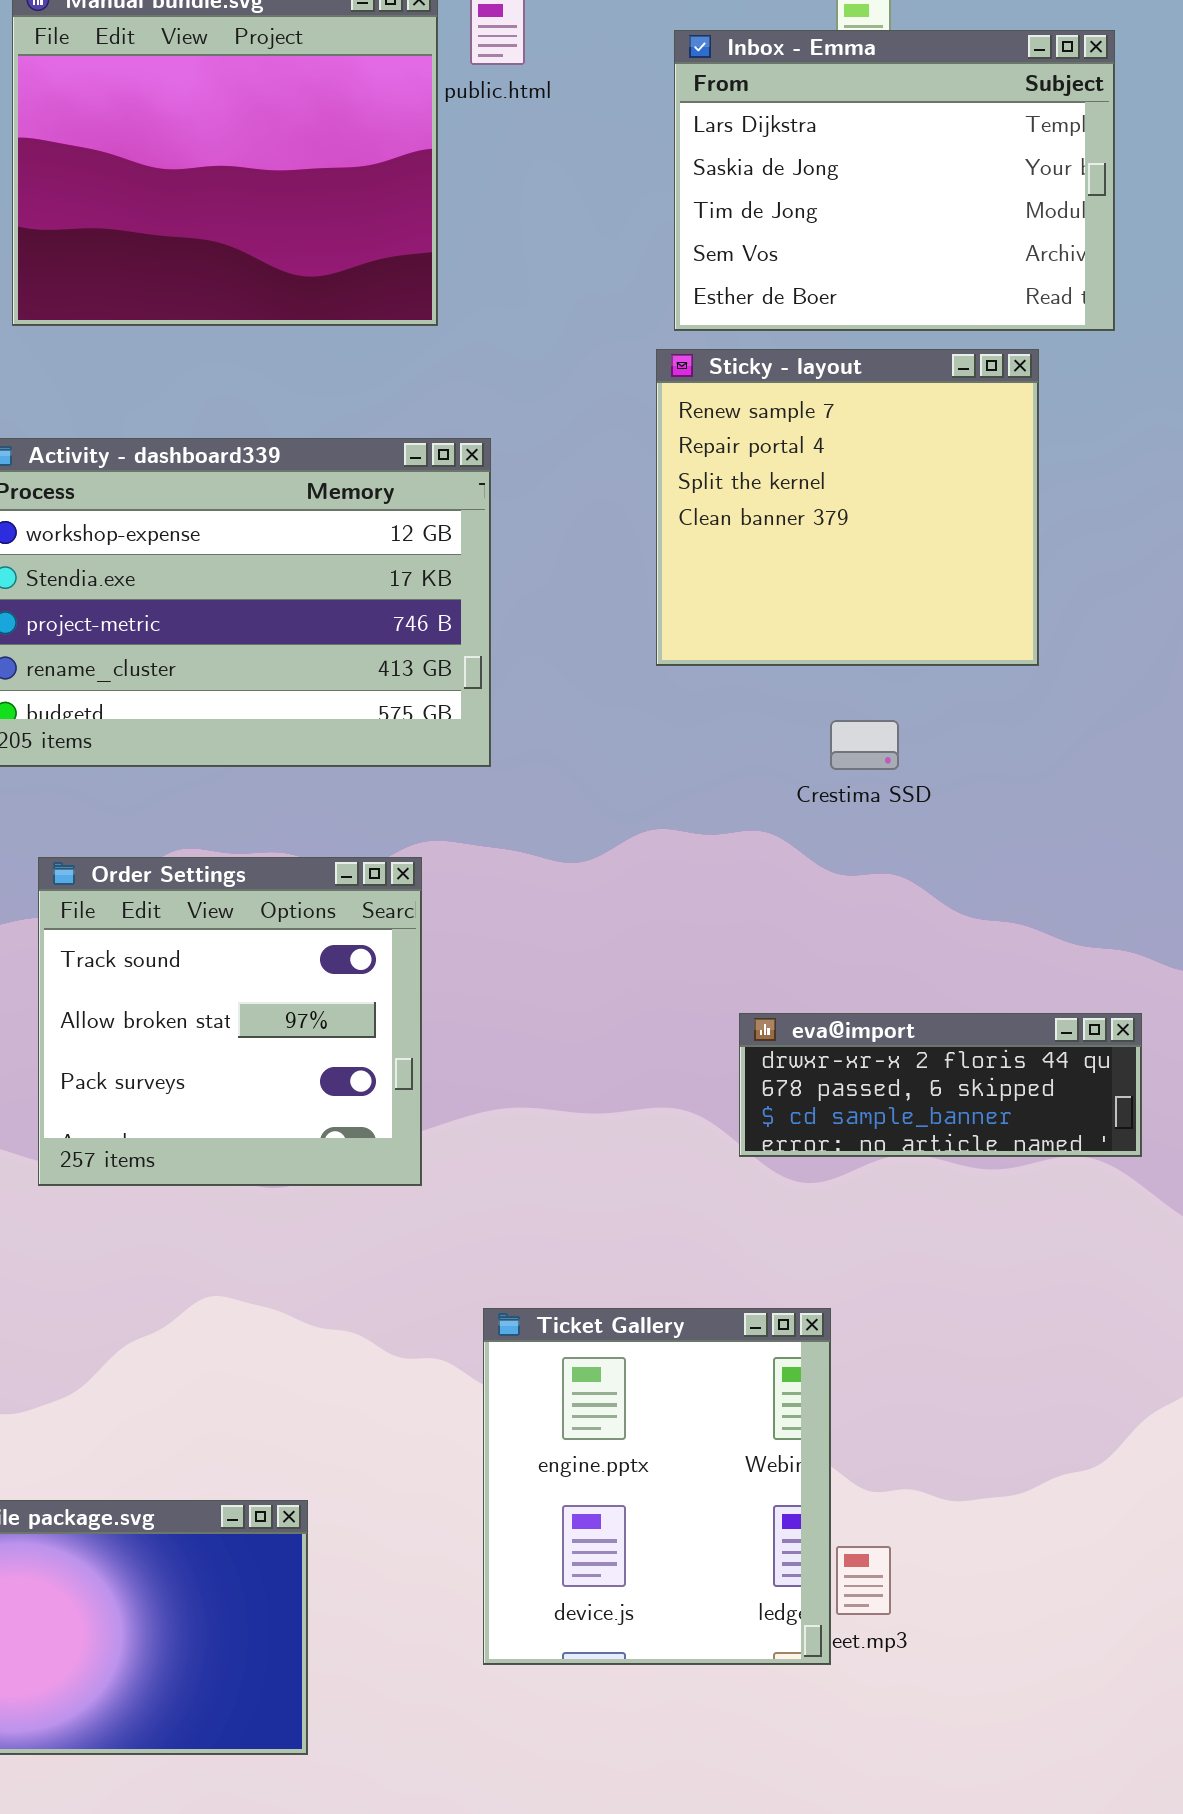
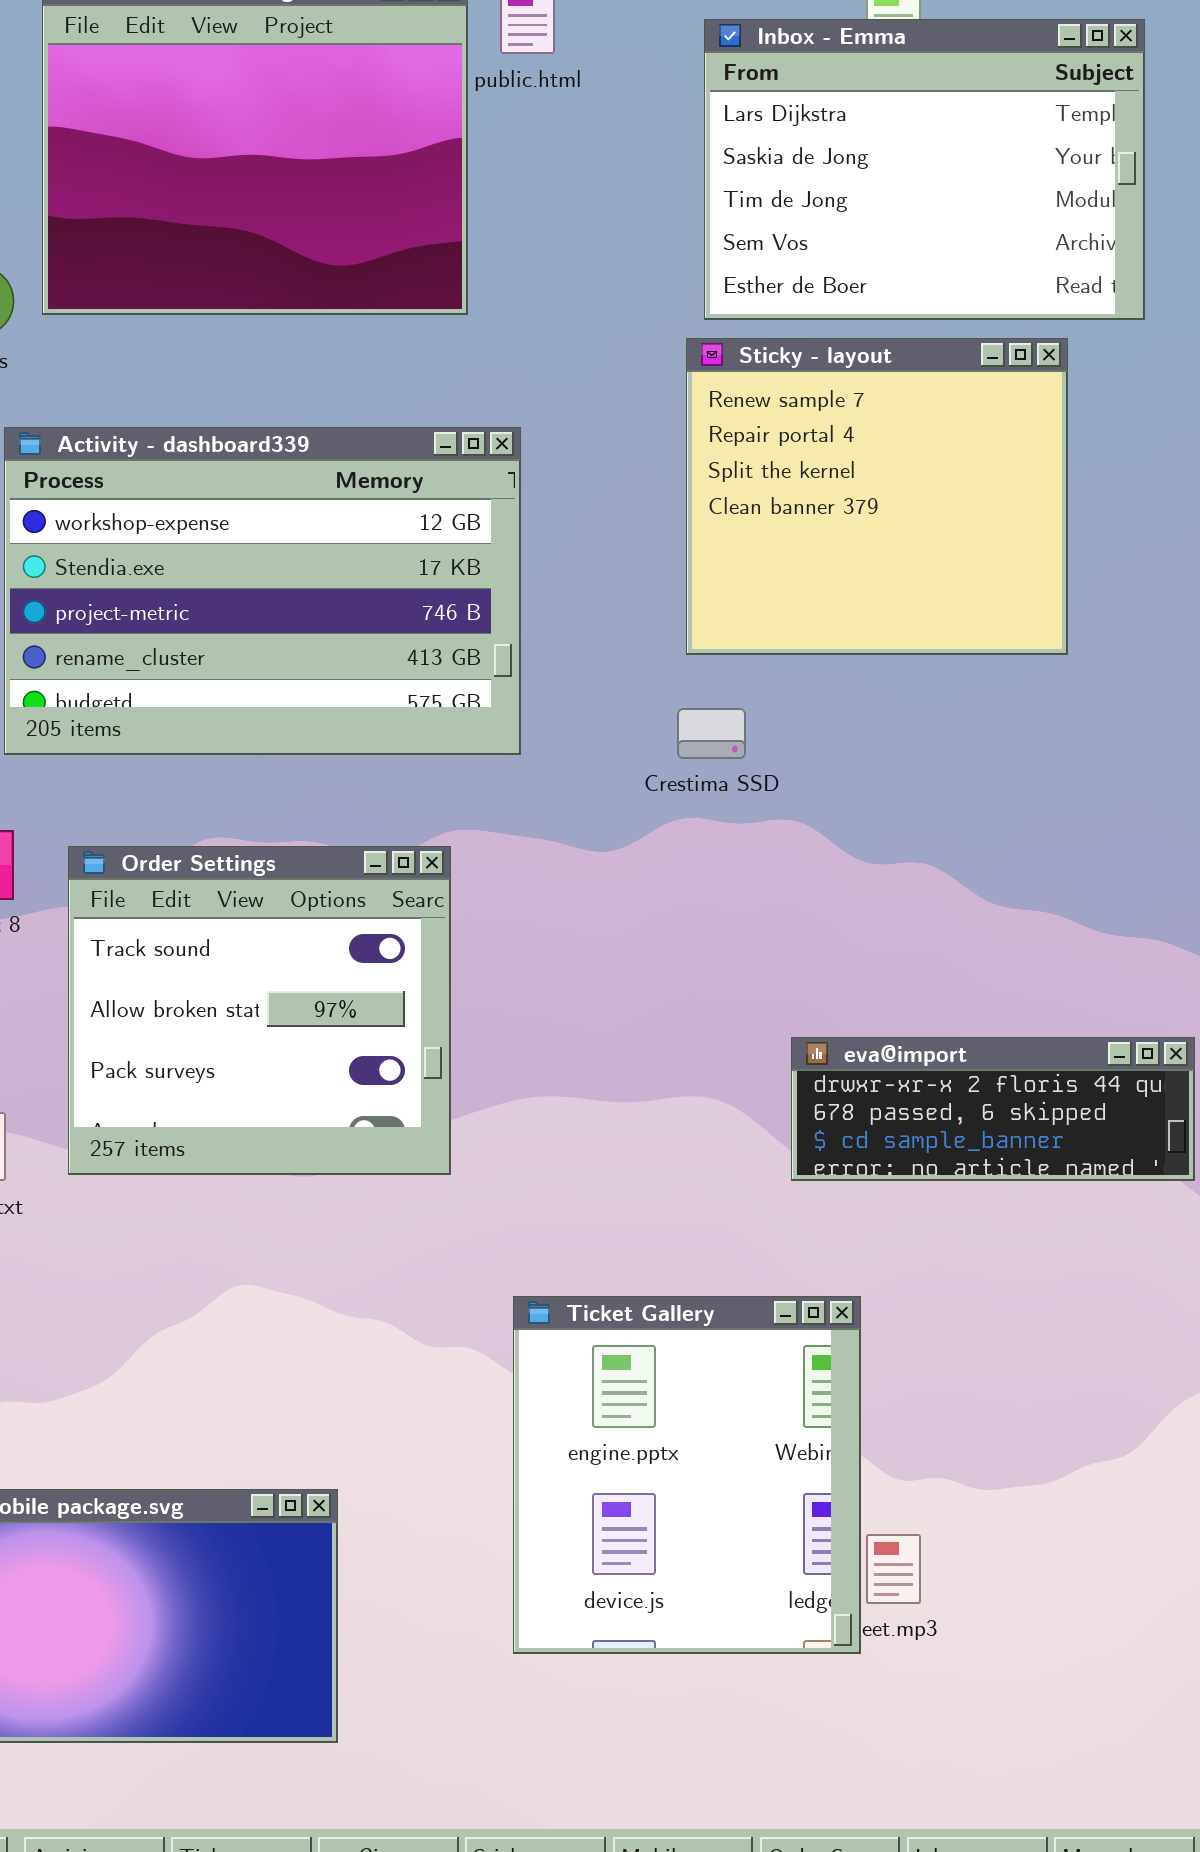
Crestima SSD: [830,720,899,770] -> [677,708,746,759], moved
eva@import: [739,1013,1142,1157] -> [791,1037,1195,1181], moved

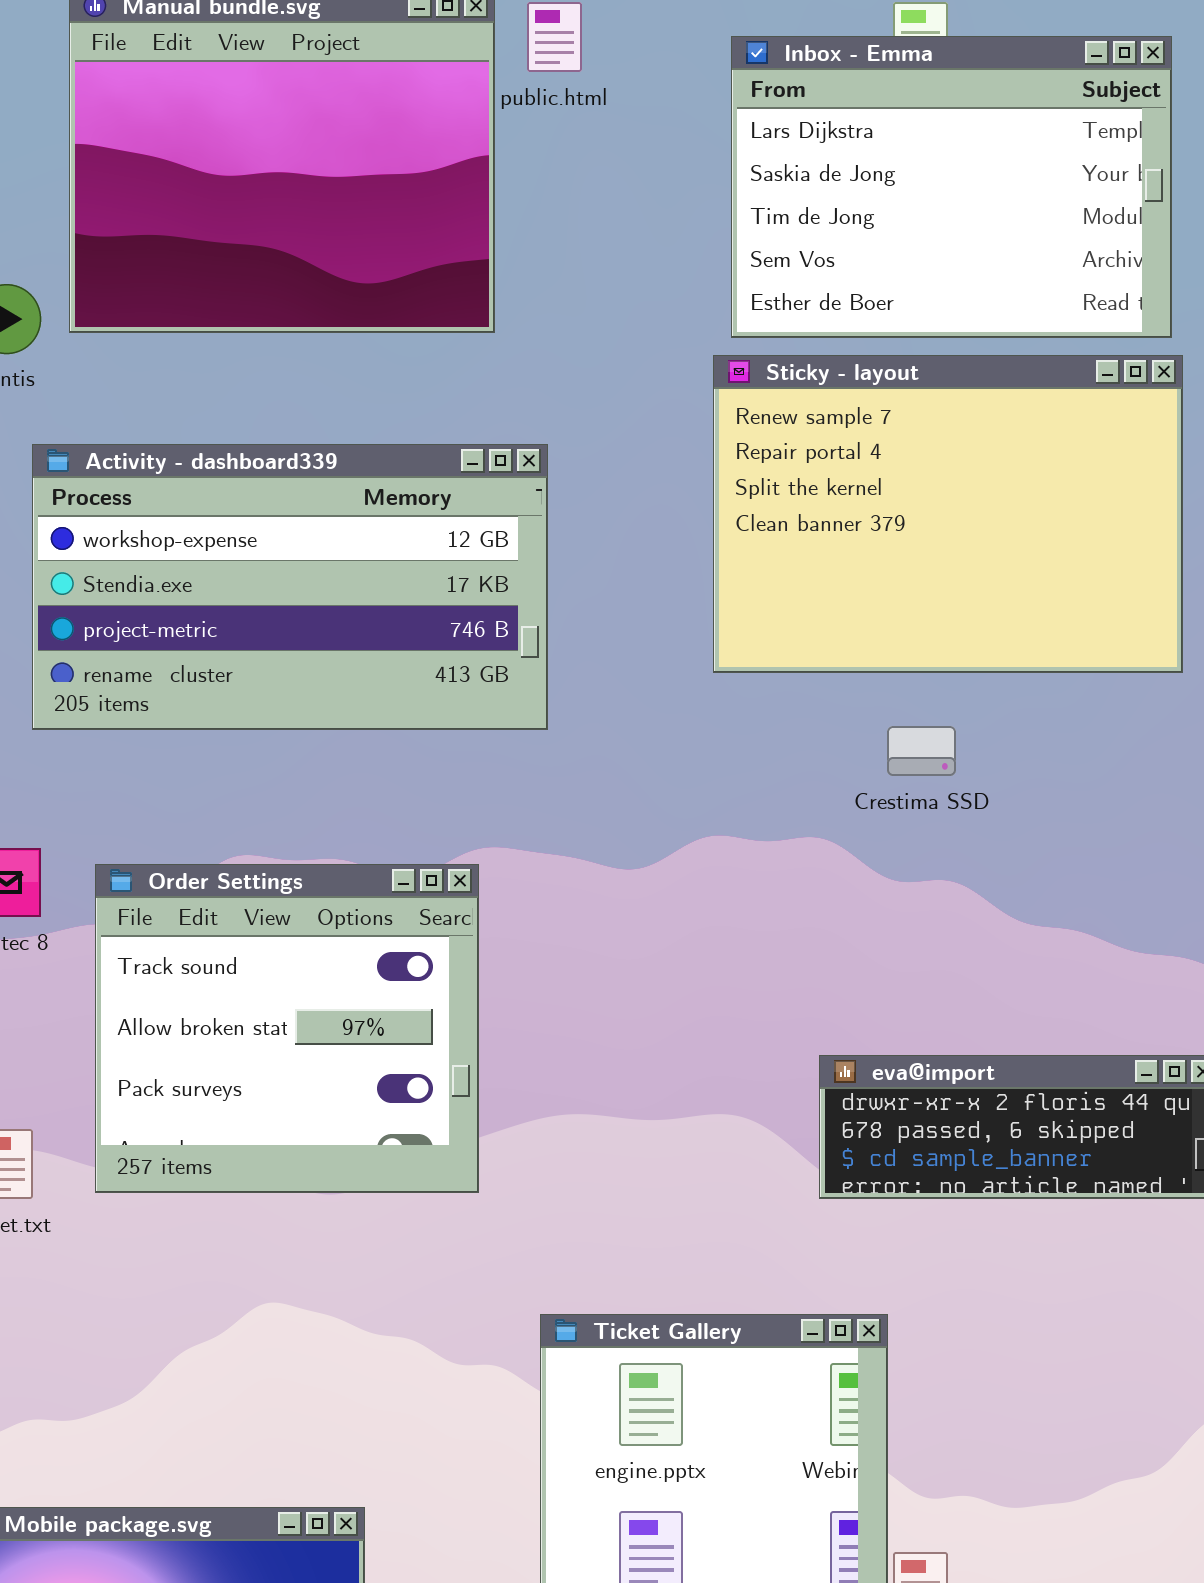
Sticky - layout: [686,338,1068,655] -> [713,355,1183,673], resized
Activity - dashboard339: [4,427,521,755] -> [32,444,548,730], resized
Crestima SSD: [677,708,746,759] -> [887,726,956,776], moved

